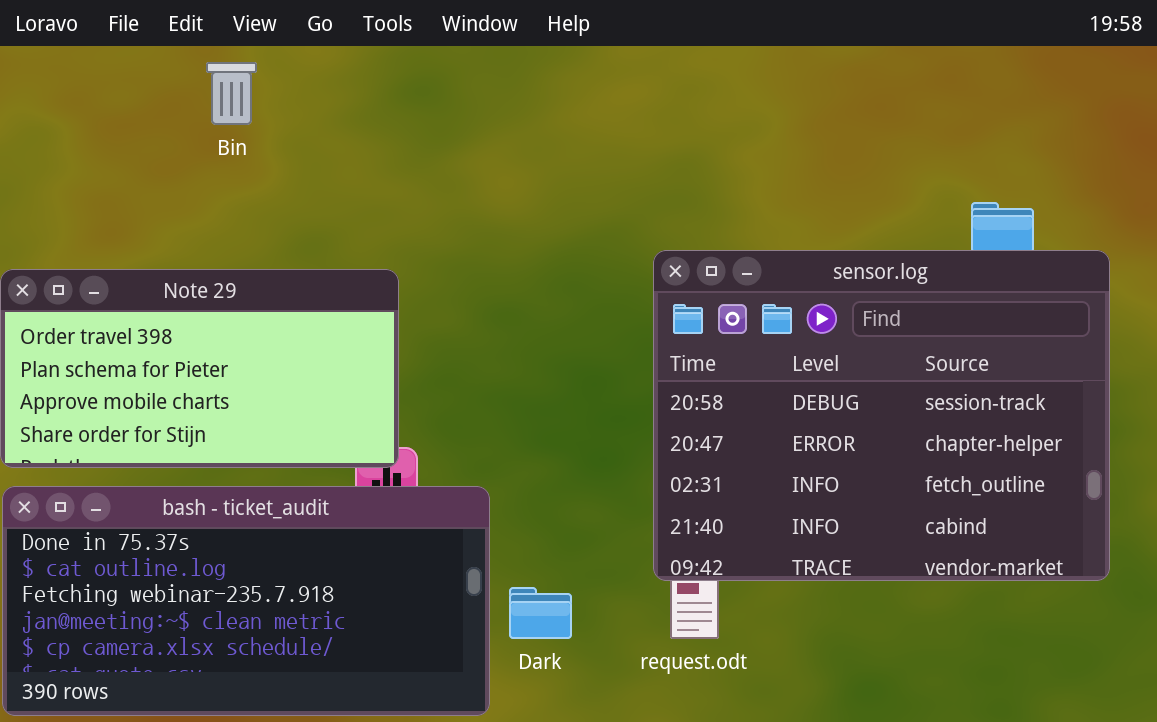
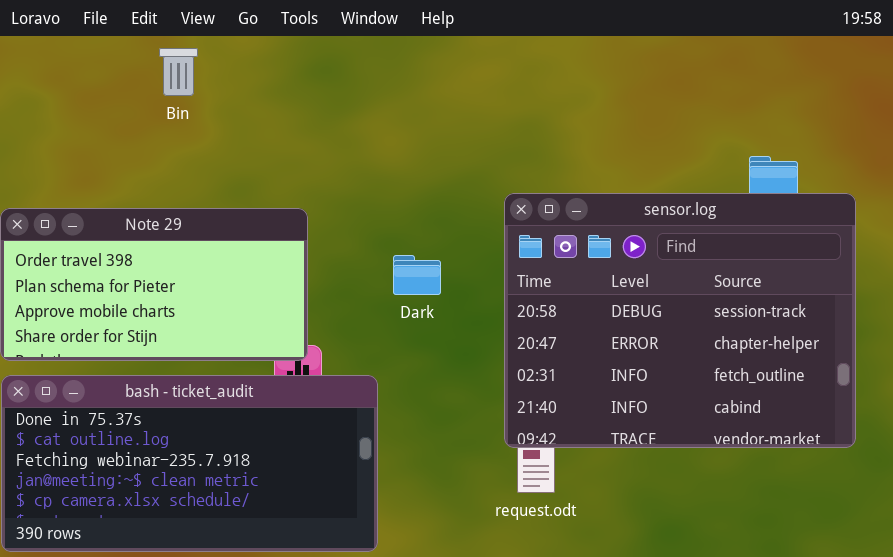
Dark: [509,587,572,639] -> [393,255,441,295], moved

